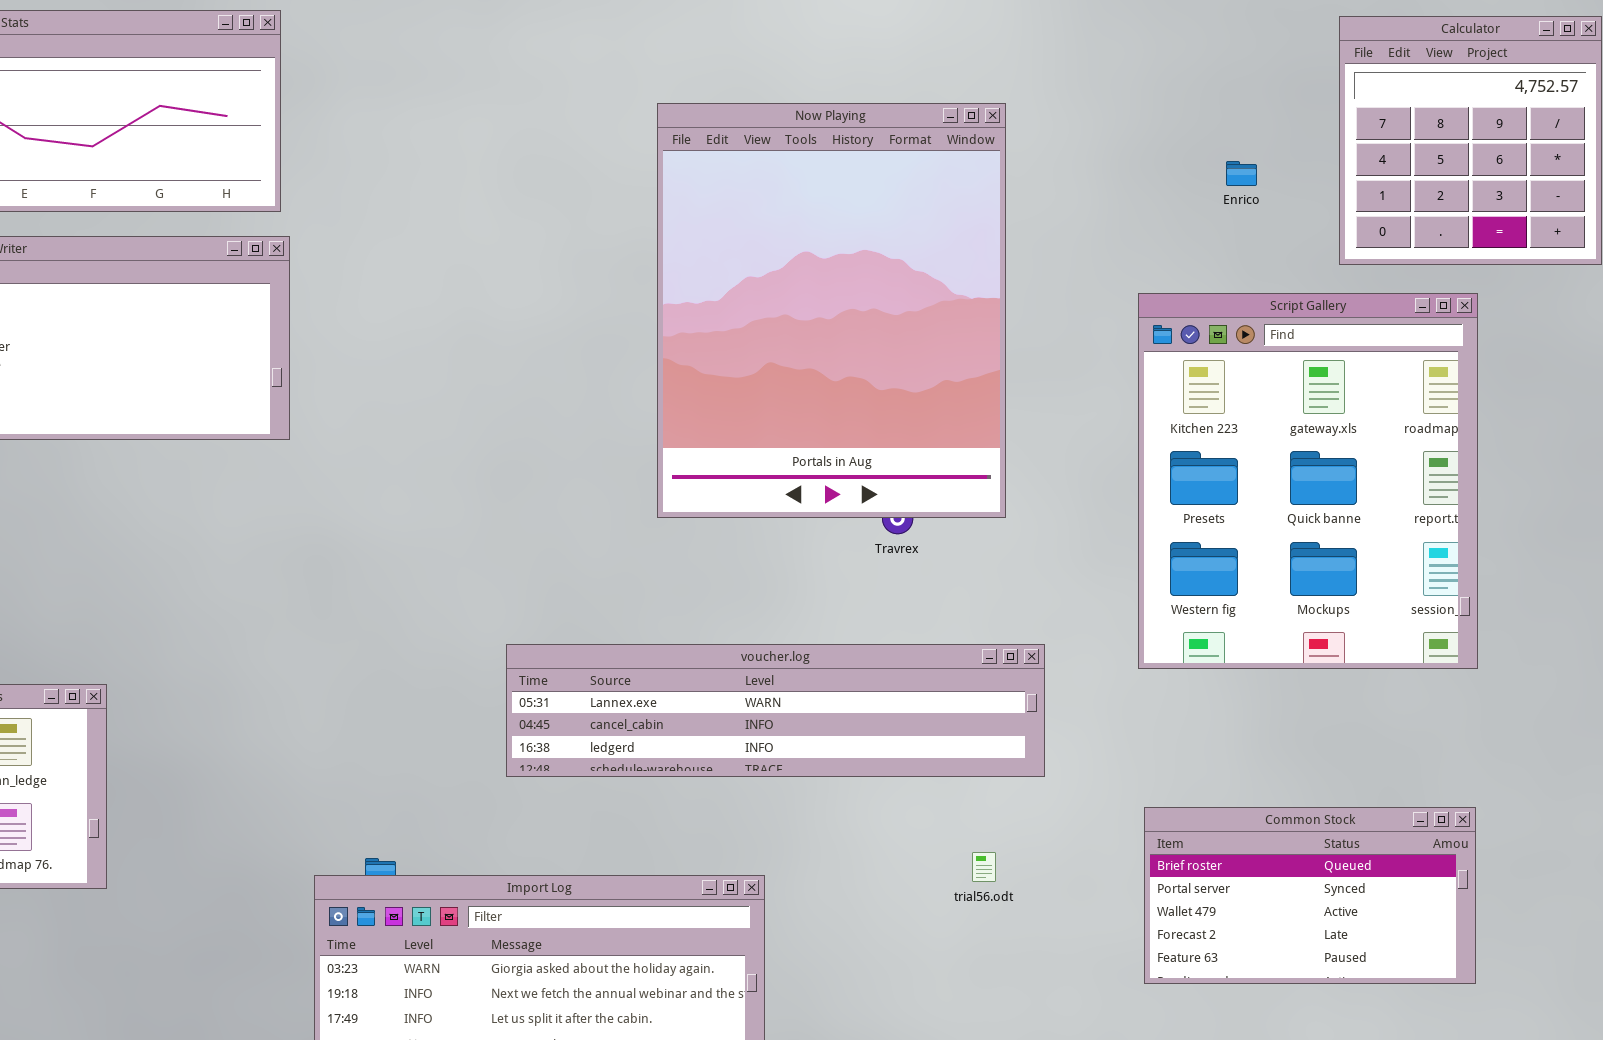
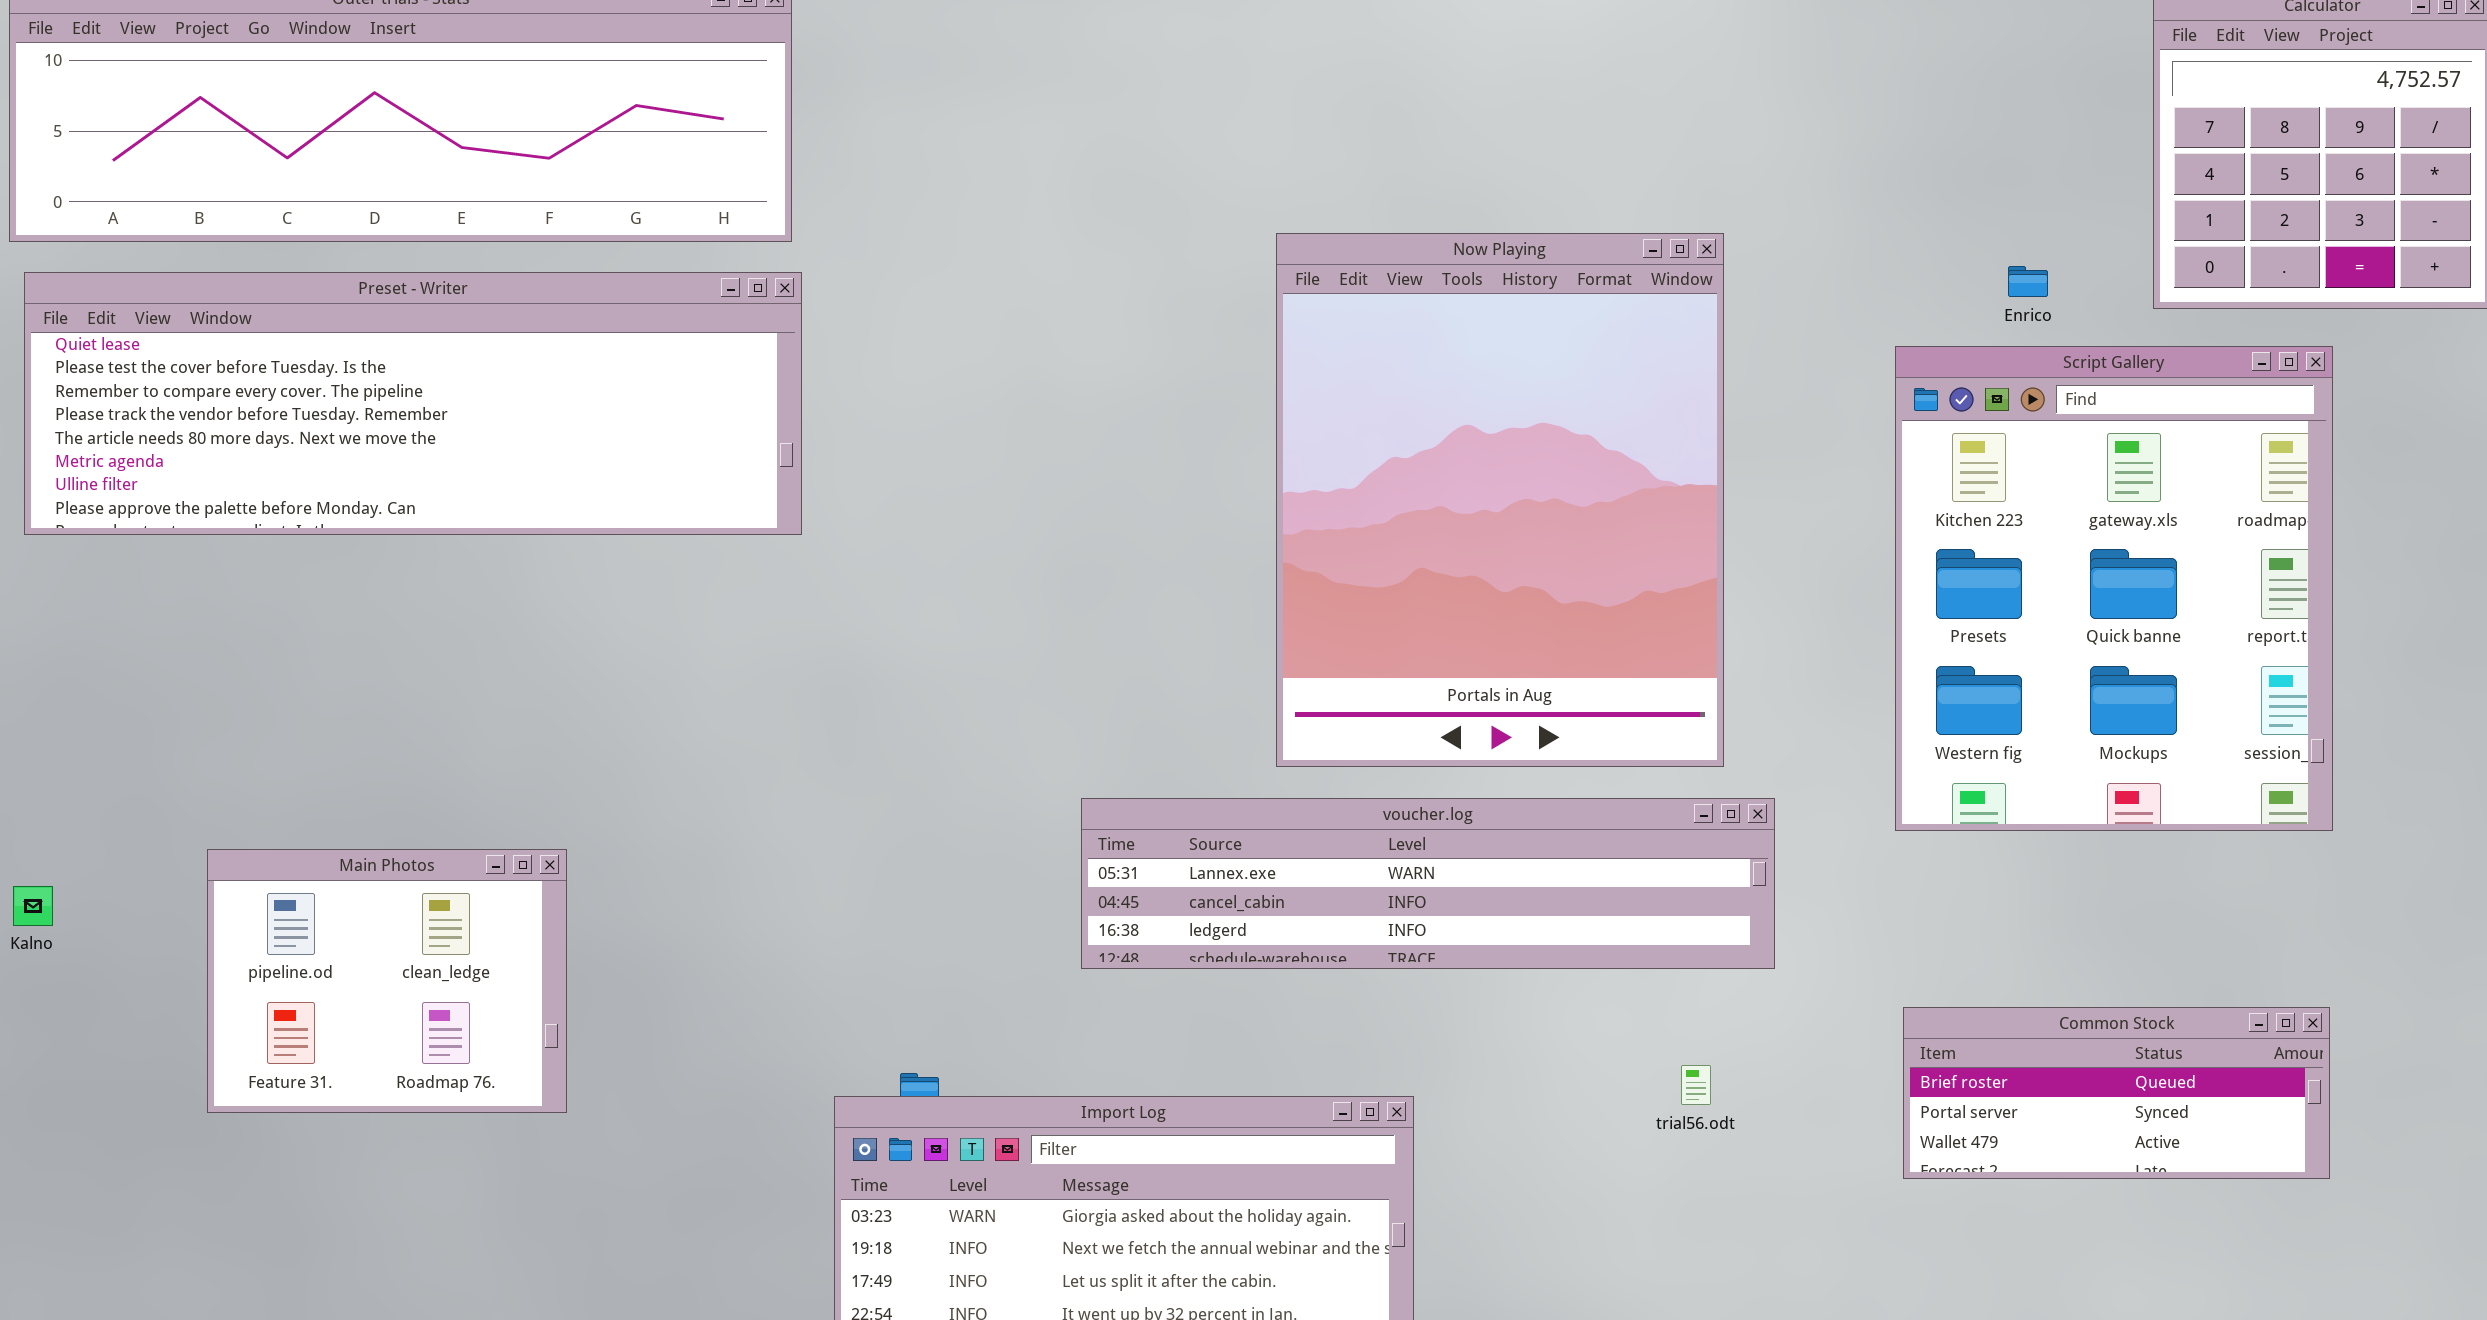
Now Playing: [657,103,1006,518] -> [1276,233,1724,767], moved
Enrico: [1226,161,1257,186] -> [2008,266,2048,297], moved
Common Stock: [1144,807,1476,984] -> [1903,1007,2330,1179], resized

